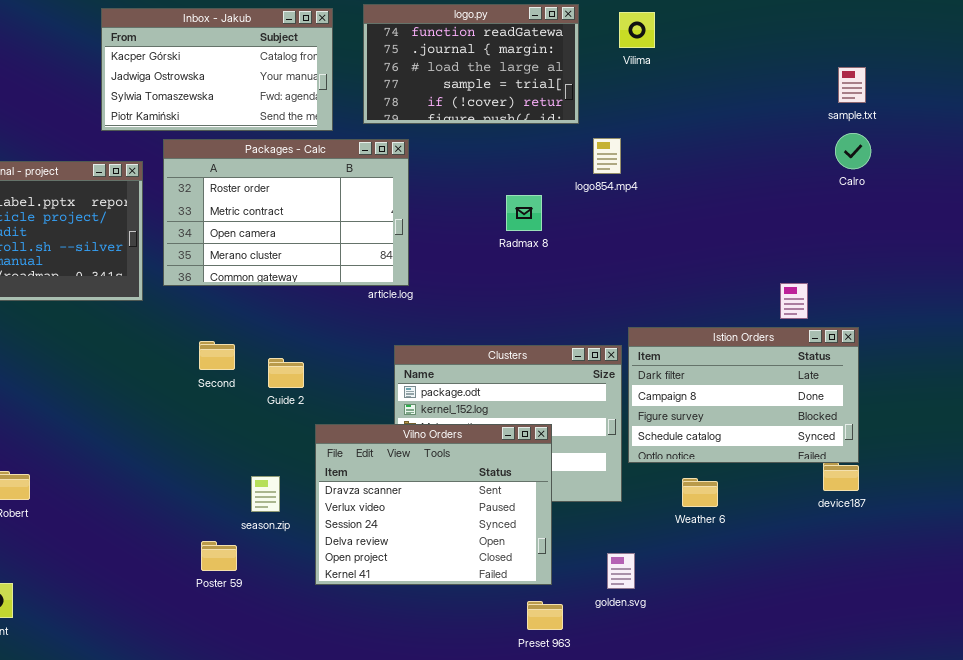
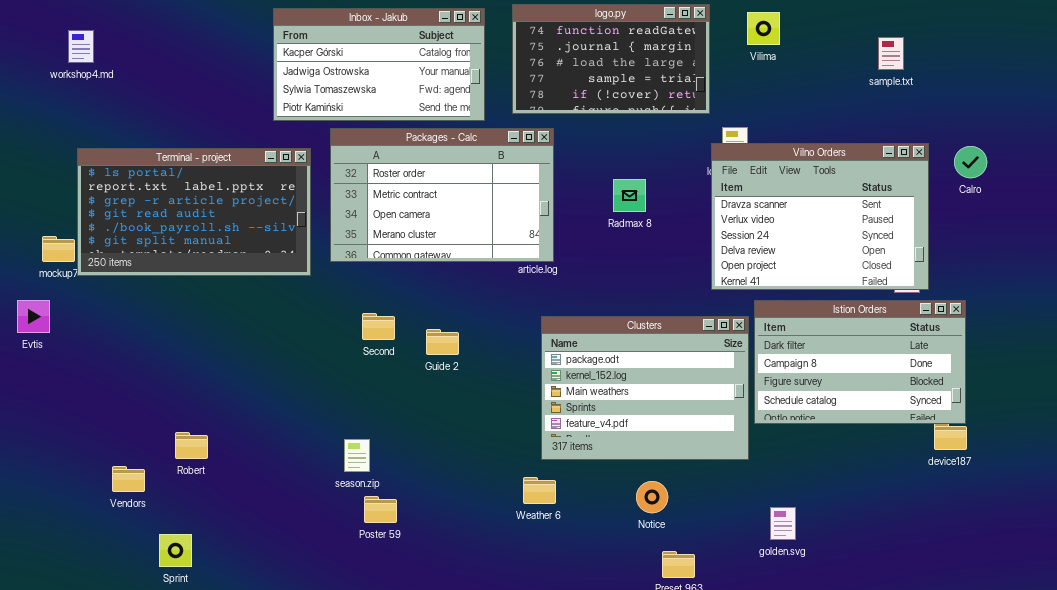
sample.txt: [838,67,866,103] -> [878,37,904,70], moved
Calro: [835,133,871,169] -> [954,146,987,178], moved
Radmax 8: [506,195,542,231] -> [613,179,646,212], moved
Vilno Orders: [315,424,552,585] -> [711,143,929,290], moved
season.zip: [251,476,280,512] -> [344,439,370,472], moved
Weather 6: [682,478,718,507] -> [523,477,556,504], moved
golden.svg: [607,553,635,589] -> [770,507,796,540], moved

